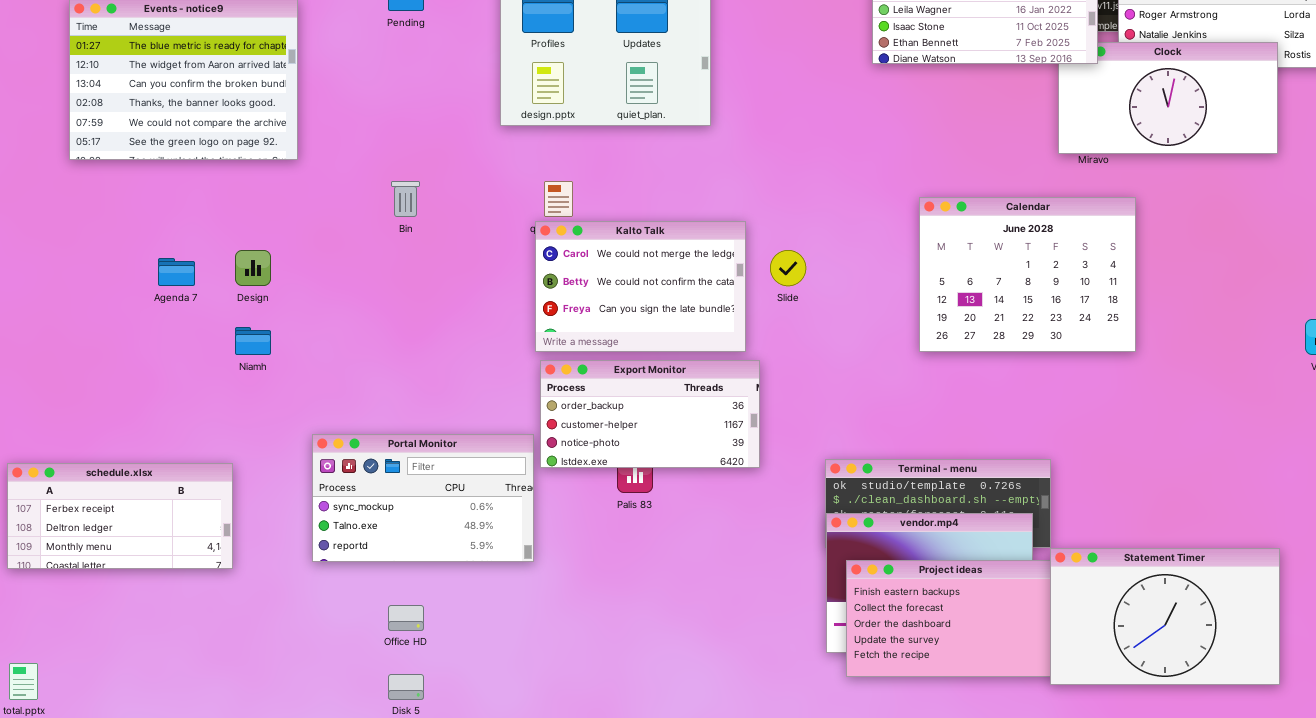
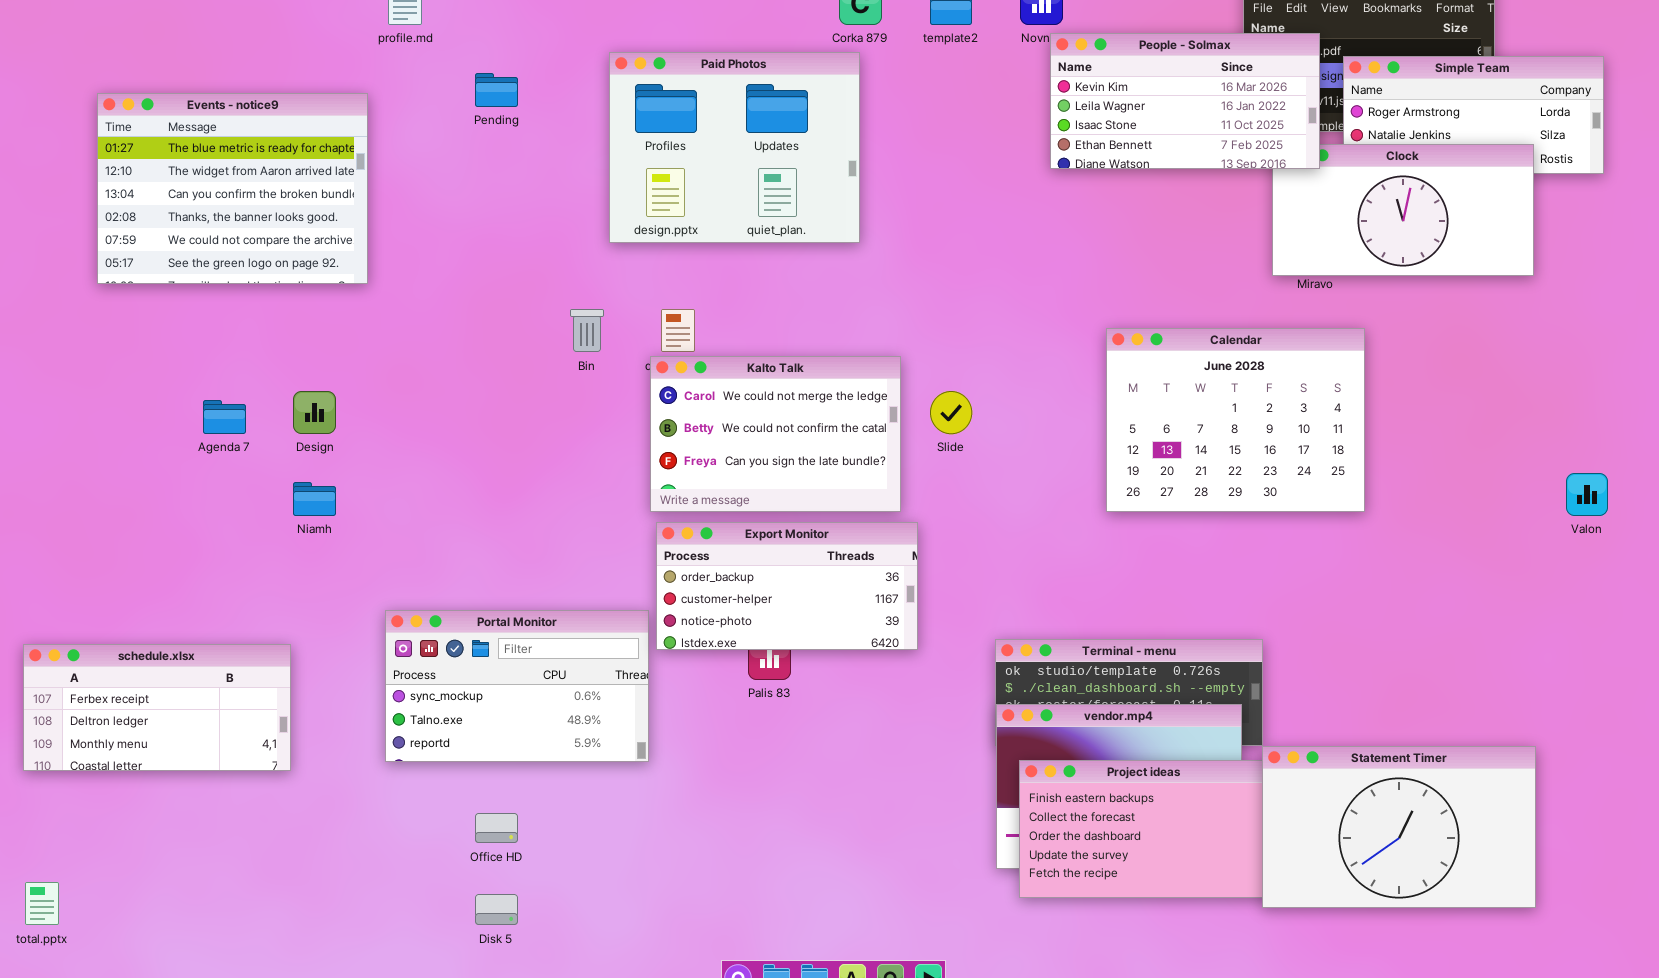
Bin: [391,181,420,217] -> [570,309,604,352], moved

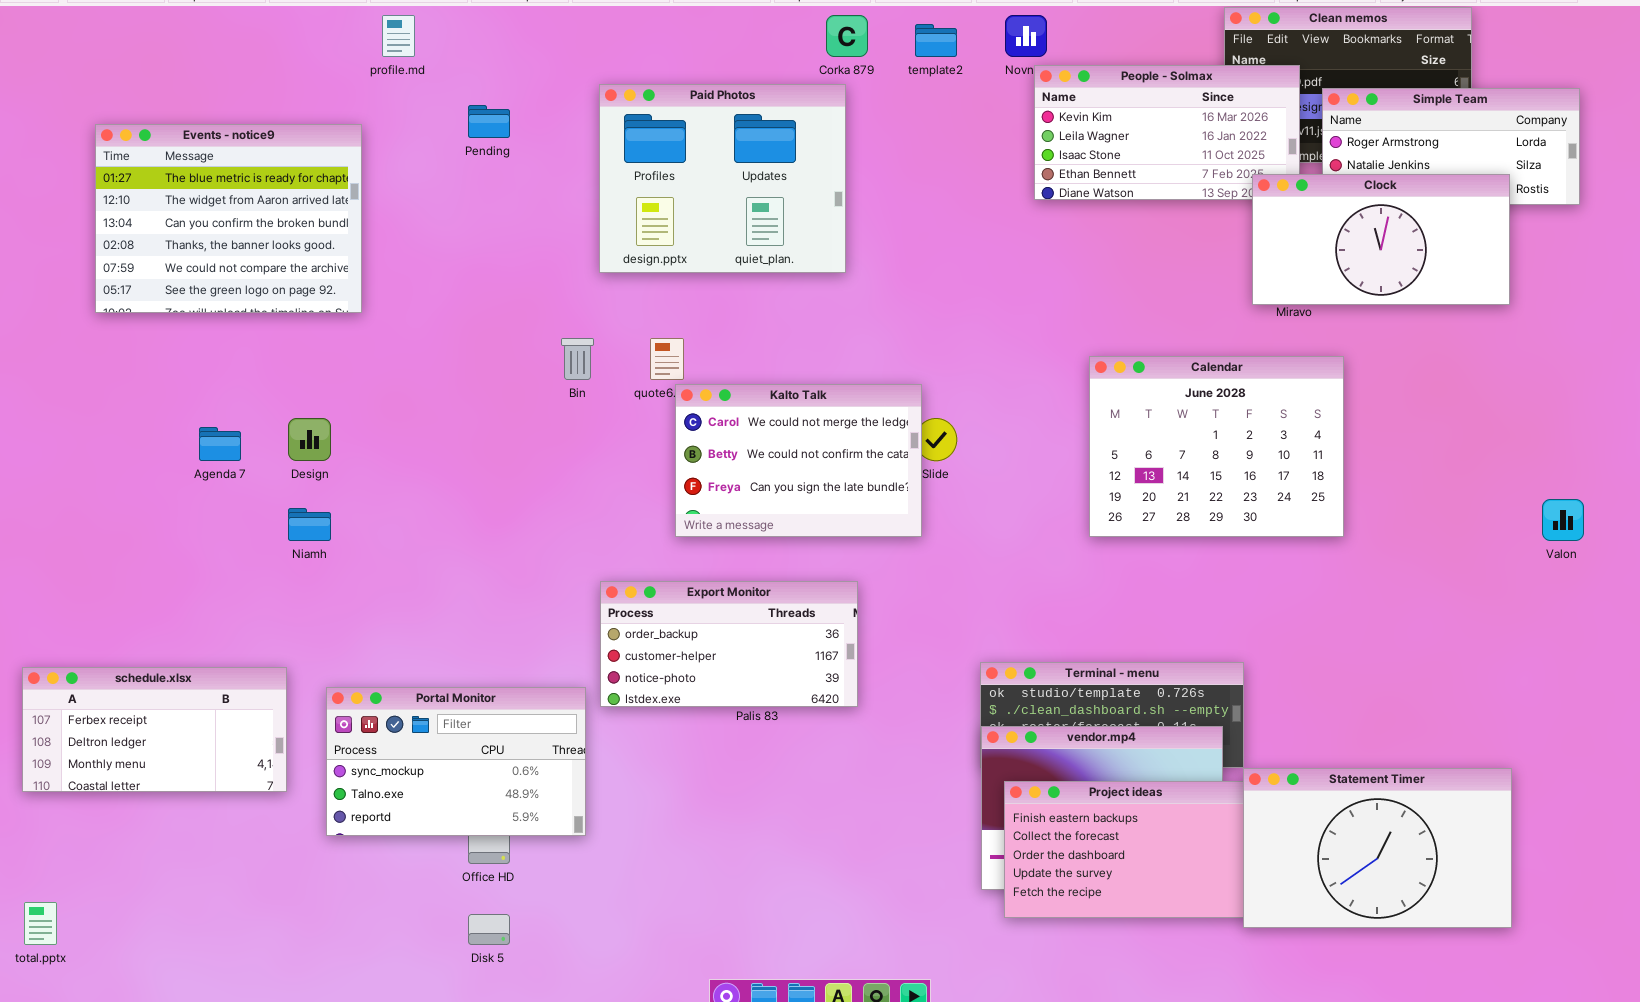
Clock: [1272,144,1534,276] -> [1252,174,1510,305], raised
Kalto Talk: [650,356,901,512] -> [675,384,922,537], moved
Export Monitor: [656,522,918,650] -> [600,581,858,707], moved
Portal Monitor: [385,610,649,762] -> [326,687,586,836], moved

